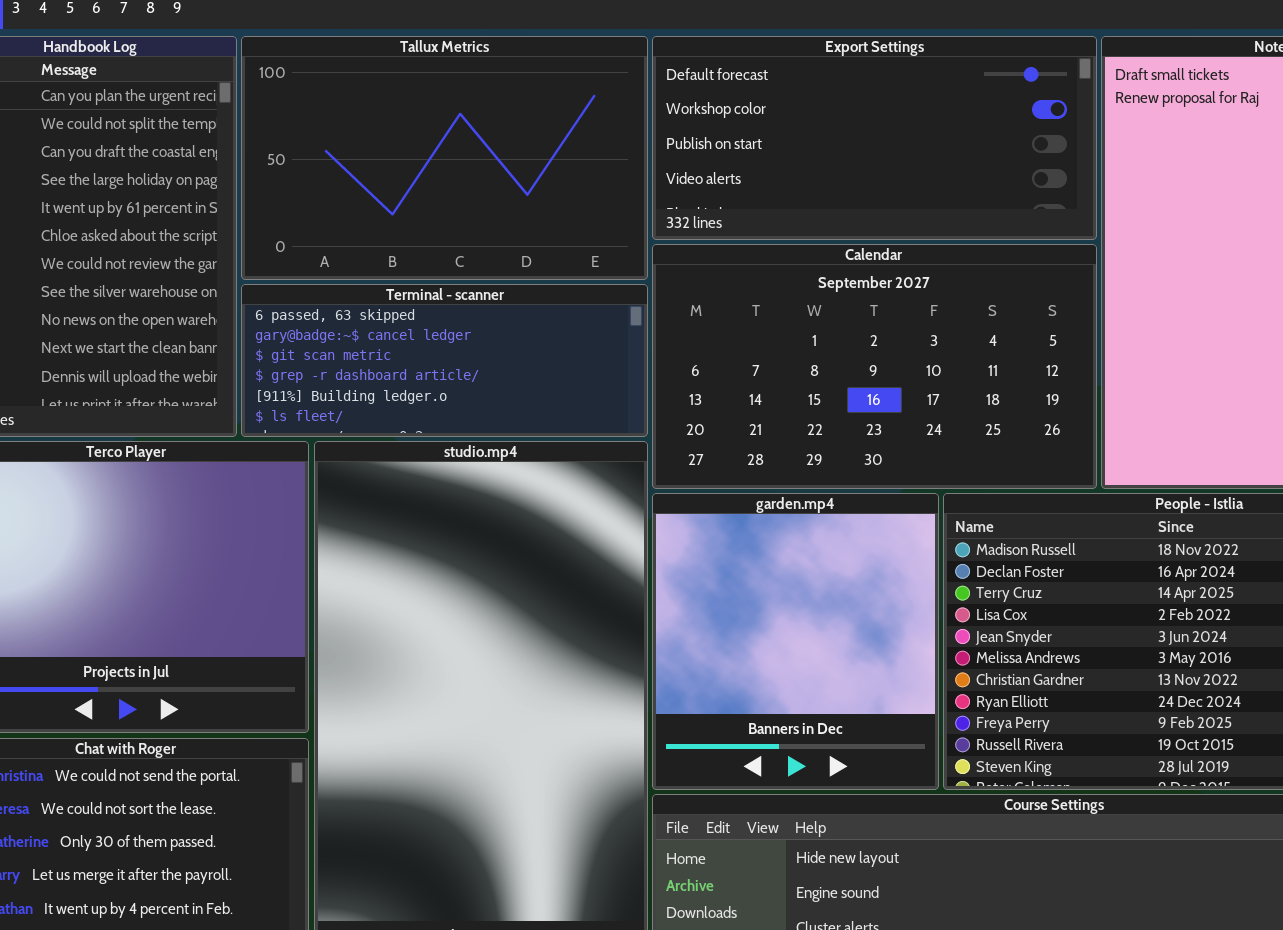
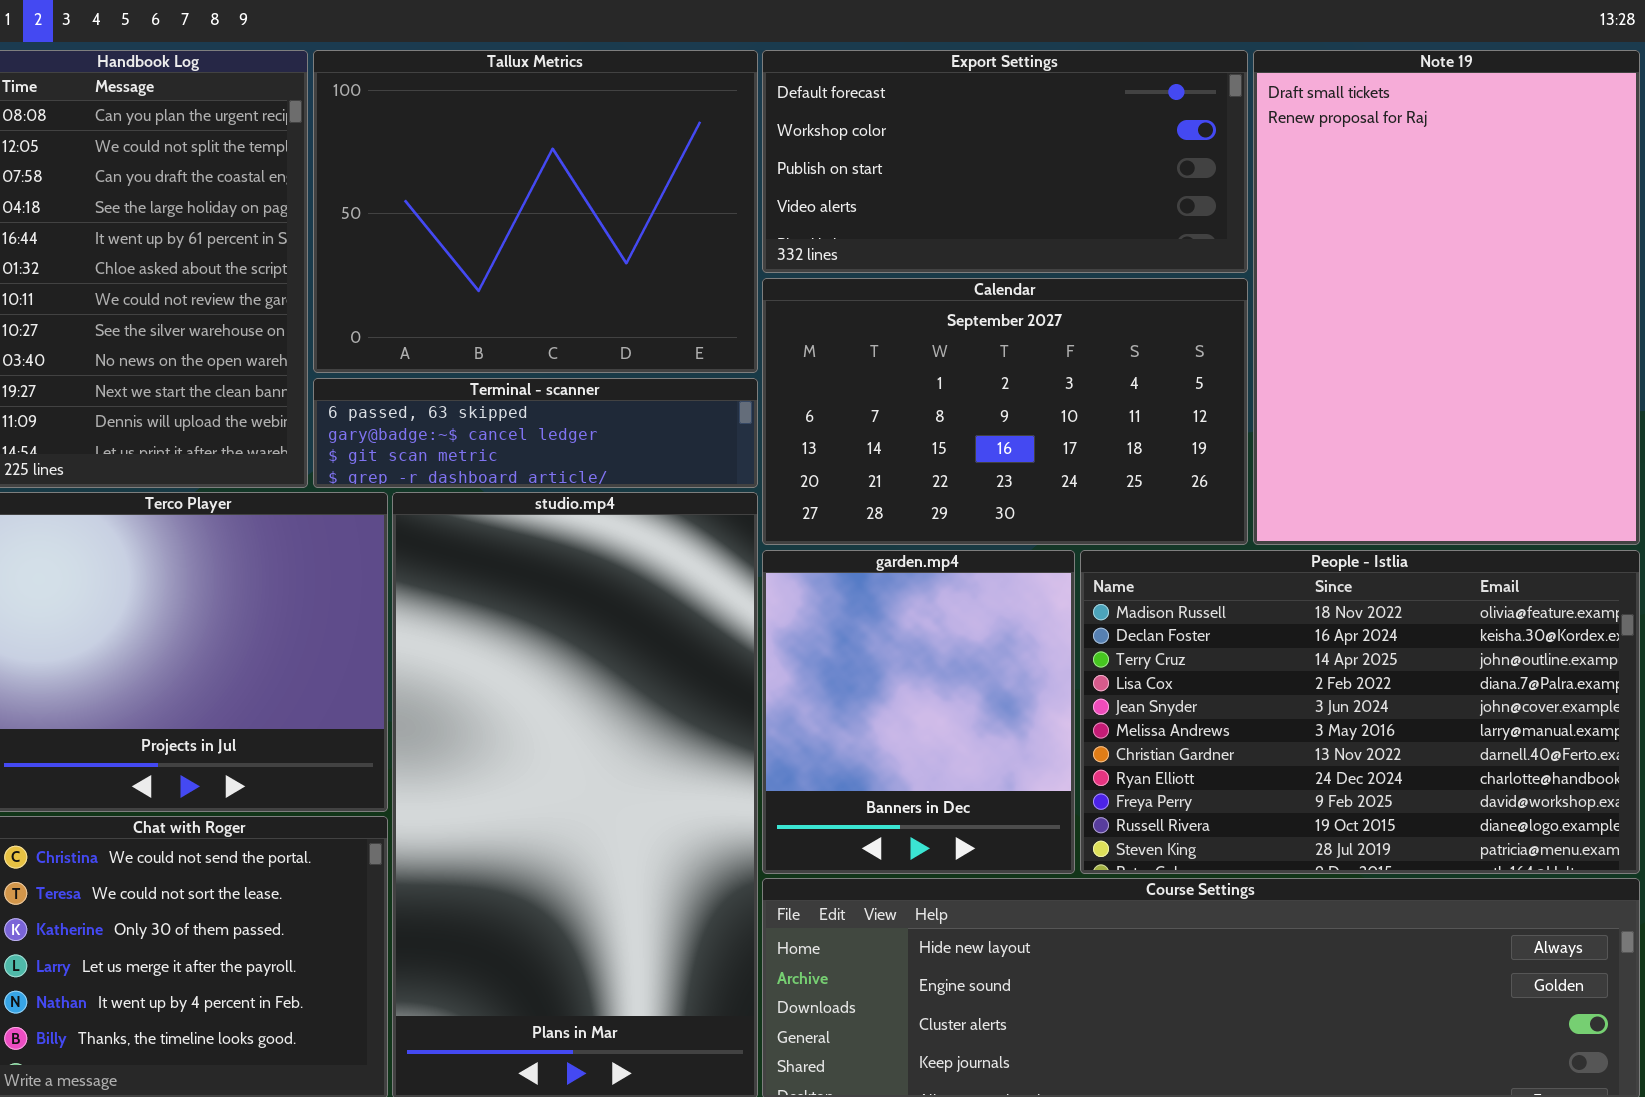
Tallux Metrics: [241,36,648,280] -> [313,50,758,373], resized
Terminal - scanner: [241,284,648,437] -> [313,378,758,488], resized

